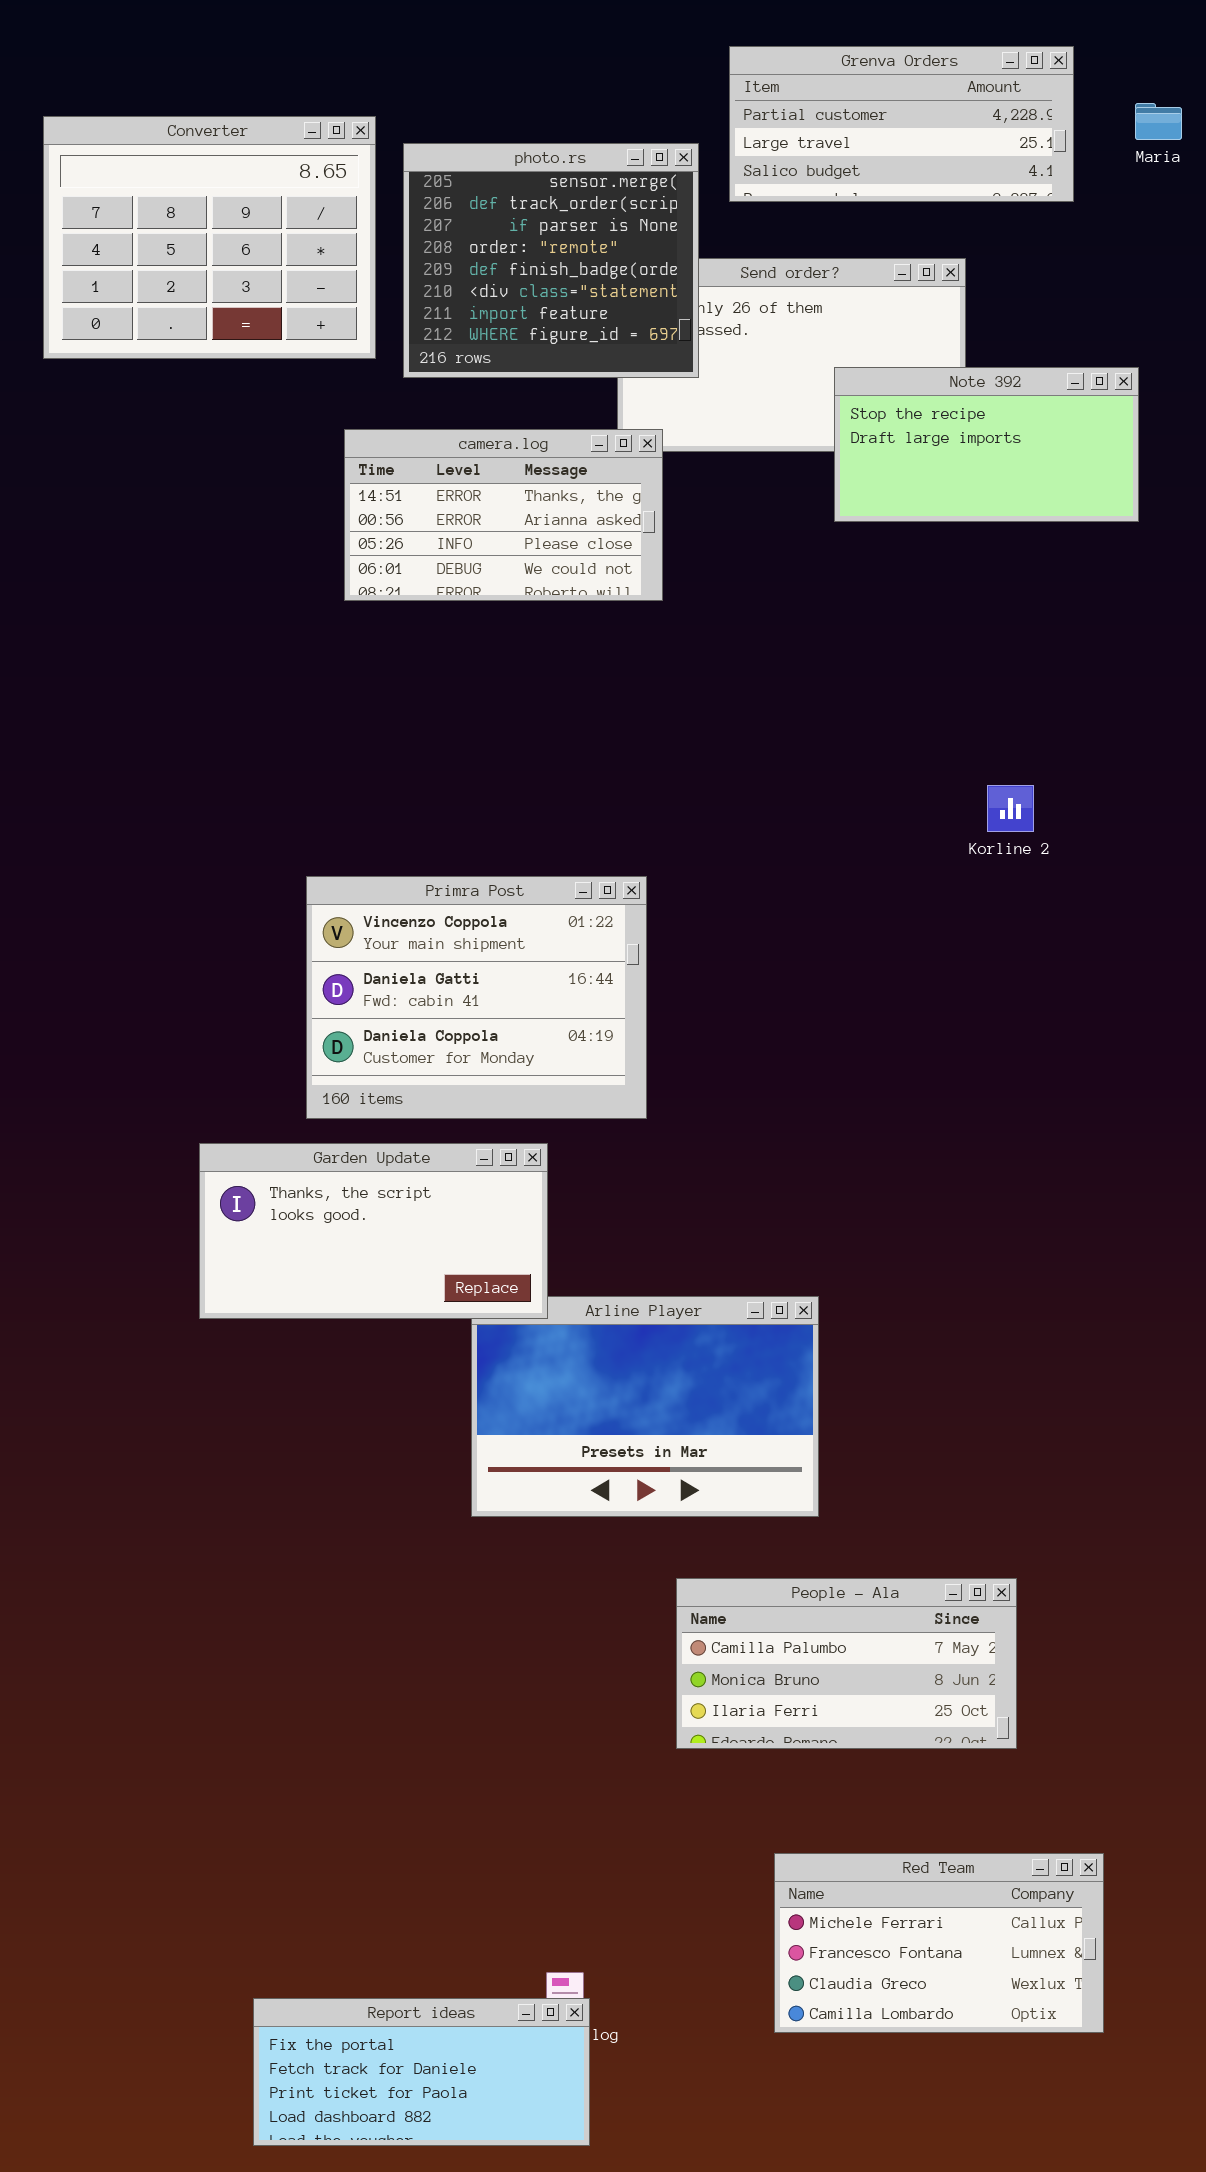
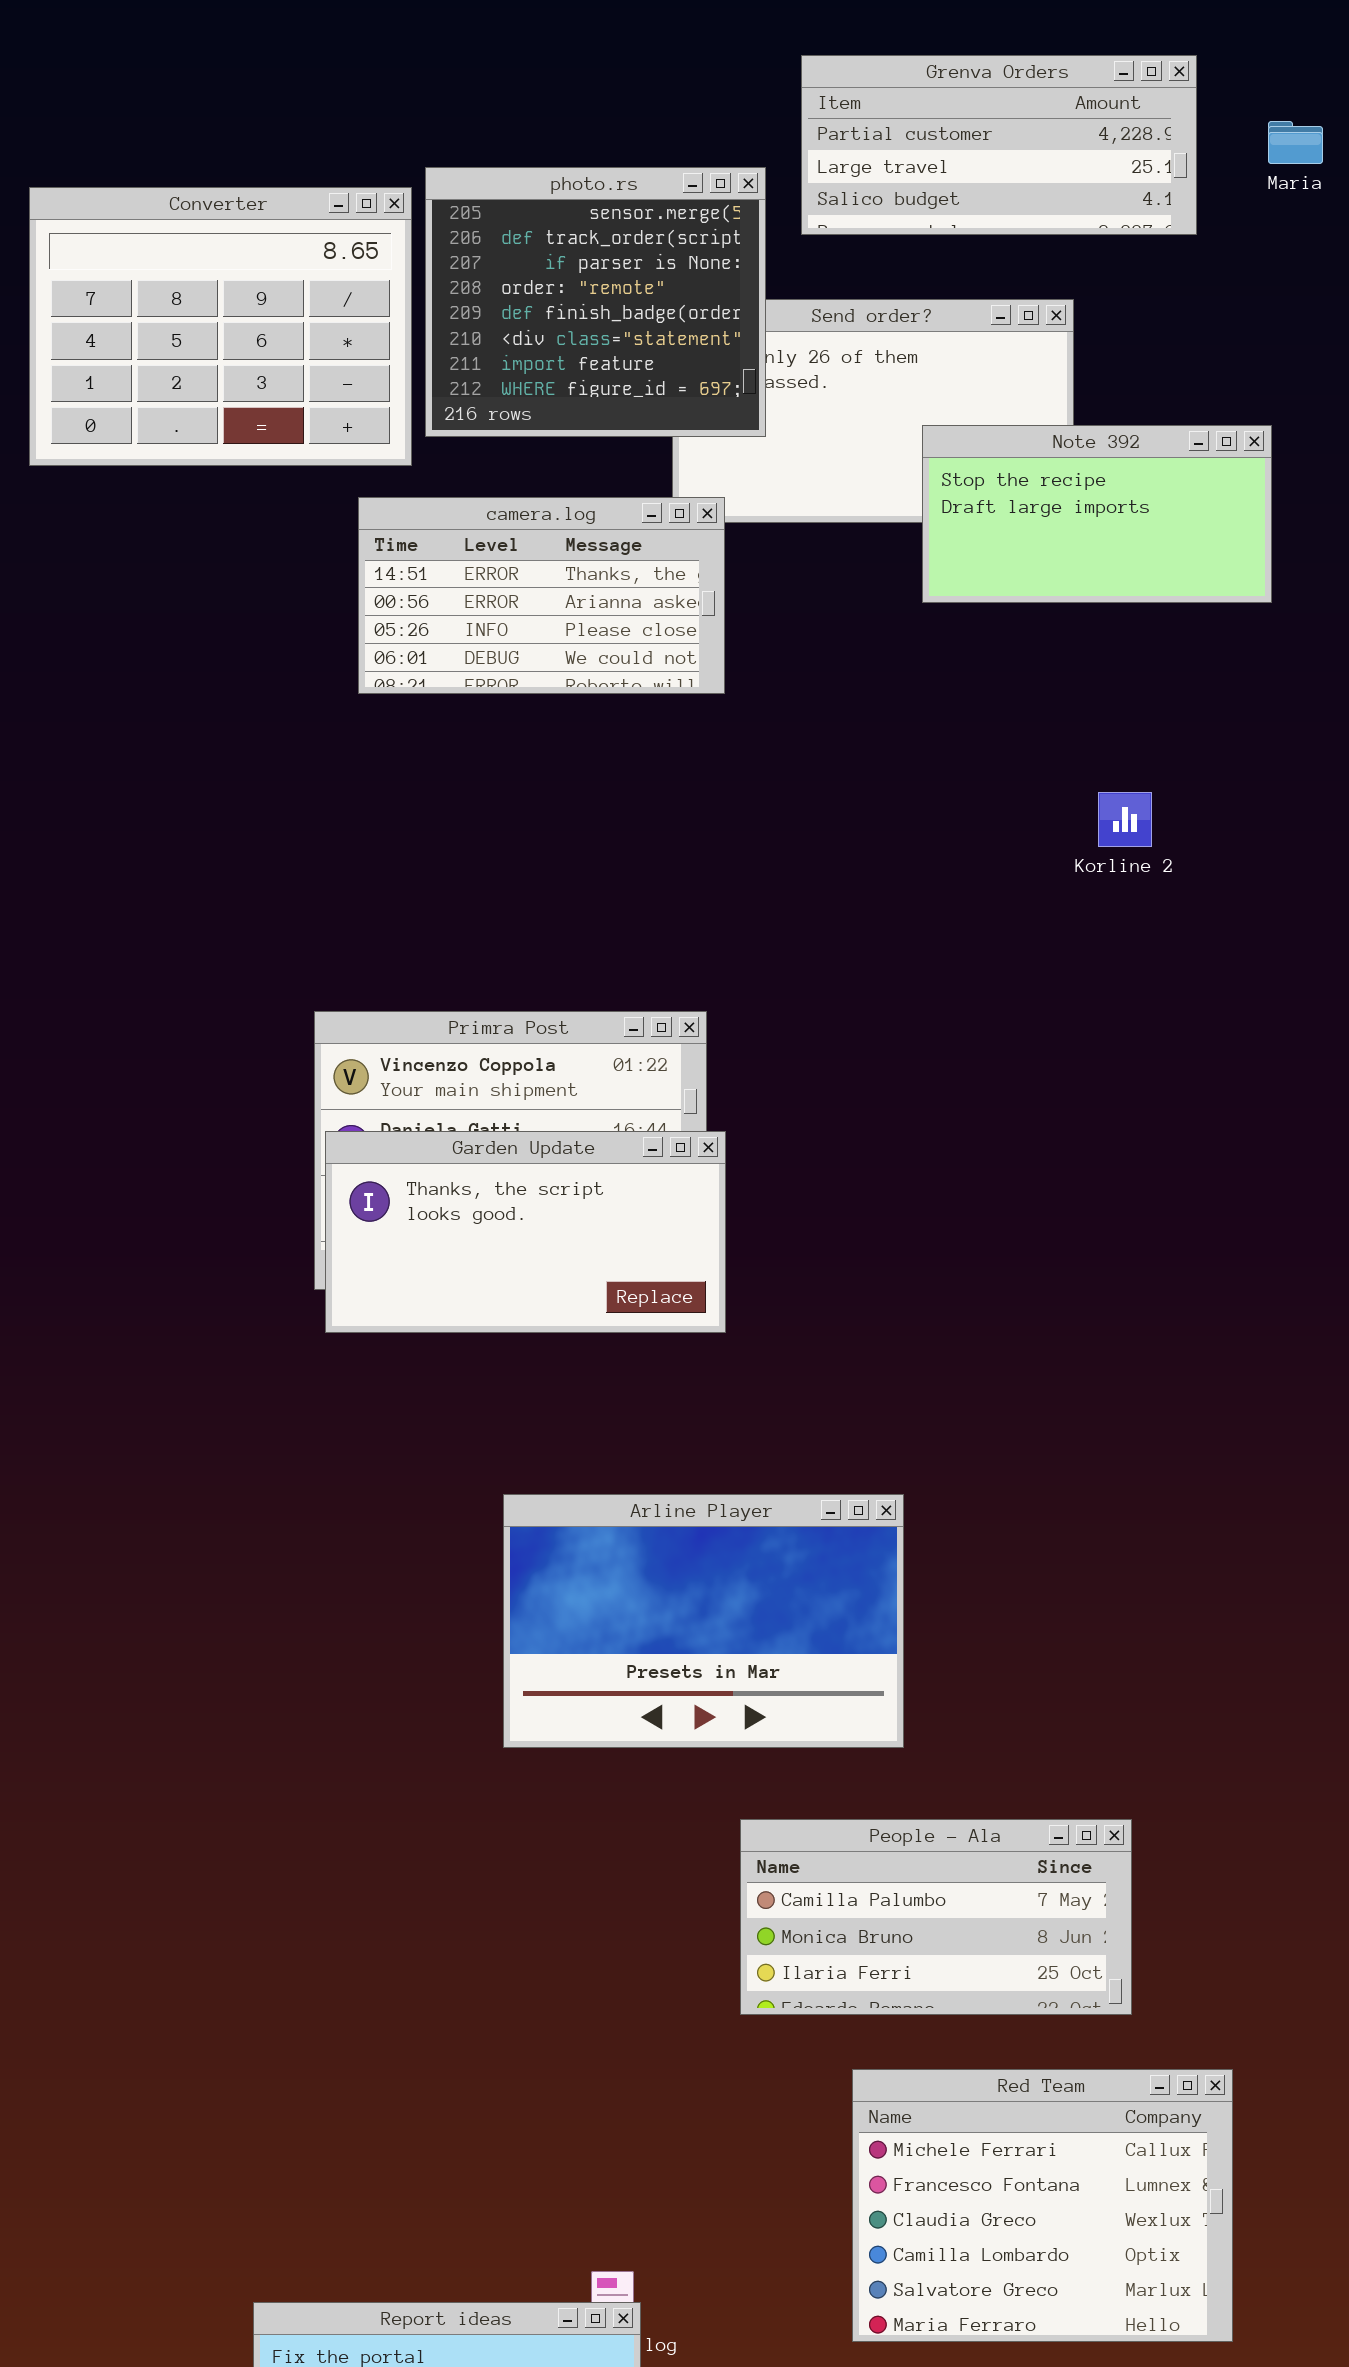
Converter: [43,116,376,359] -> [29,187,412,466], moved
Korline 2: [987,785,1034,832] -> [1098,792,1152,847], moved
Garden Update: [199,1143,548,1319] -> [325,1131,726,1333], moved
Red Team: [774,1853,1104,2033] -> [852,2069,1233,2342], resized

